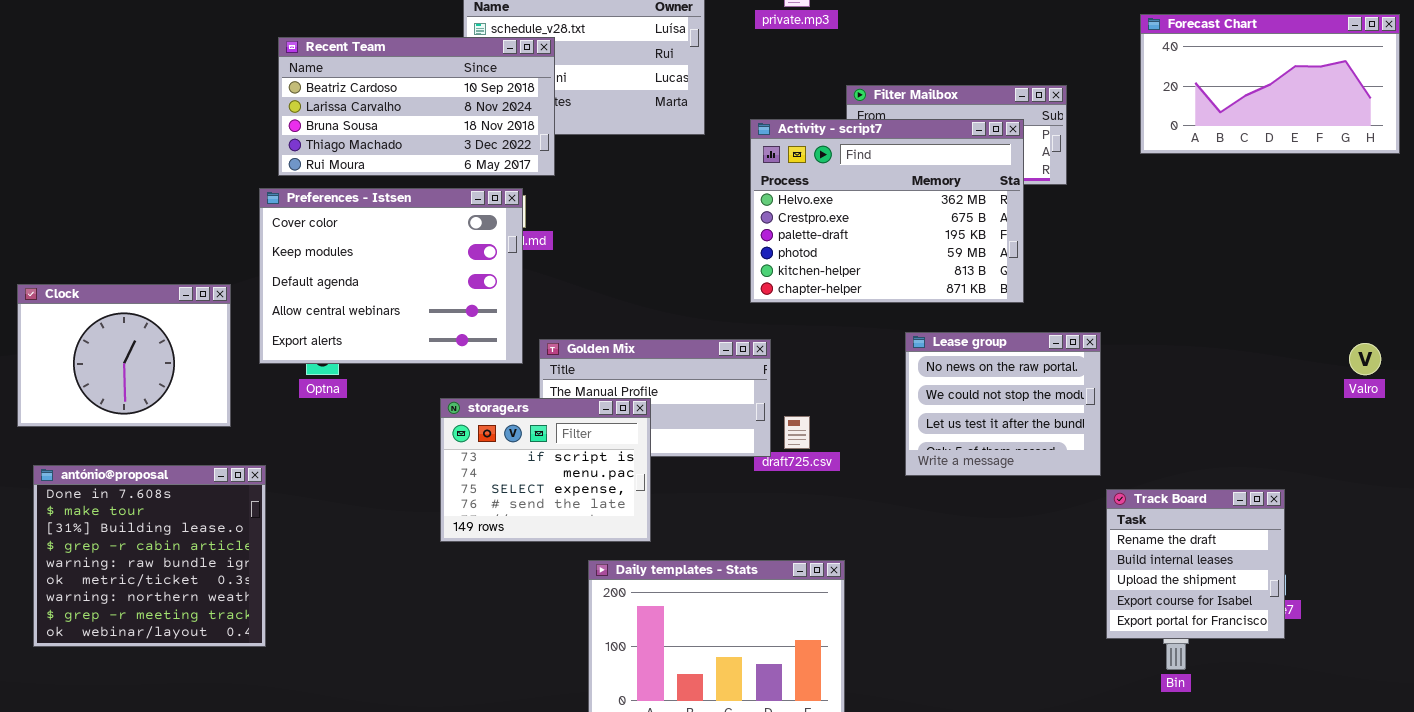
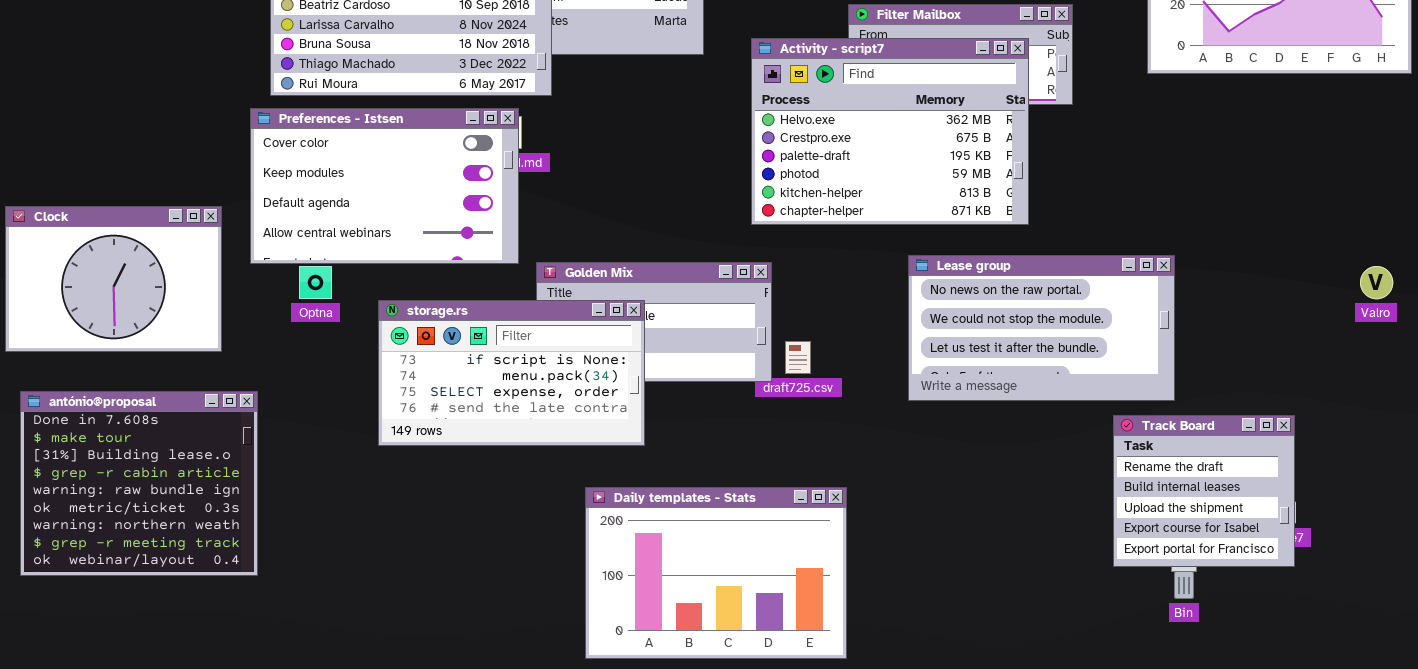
Preferences - Istsen: [259,188,523,364] -> [250,108,519,264], resized
Lease group: [905,332,1101,476] -> [908,255,1175,401], resized
storage.rs: [440,398,651,542] -> [378,300,645,446], moved, resized

